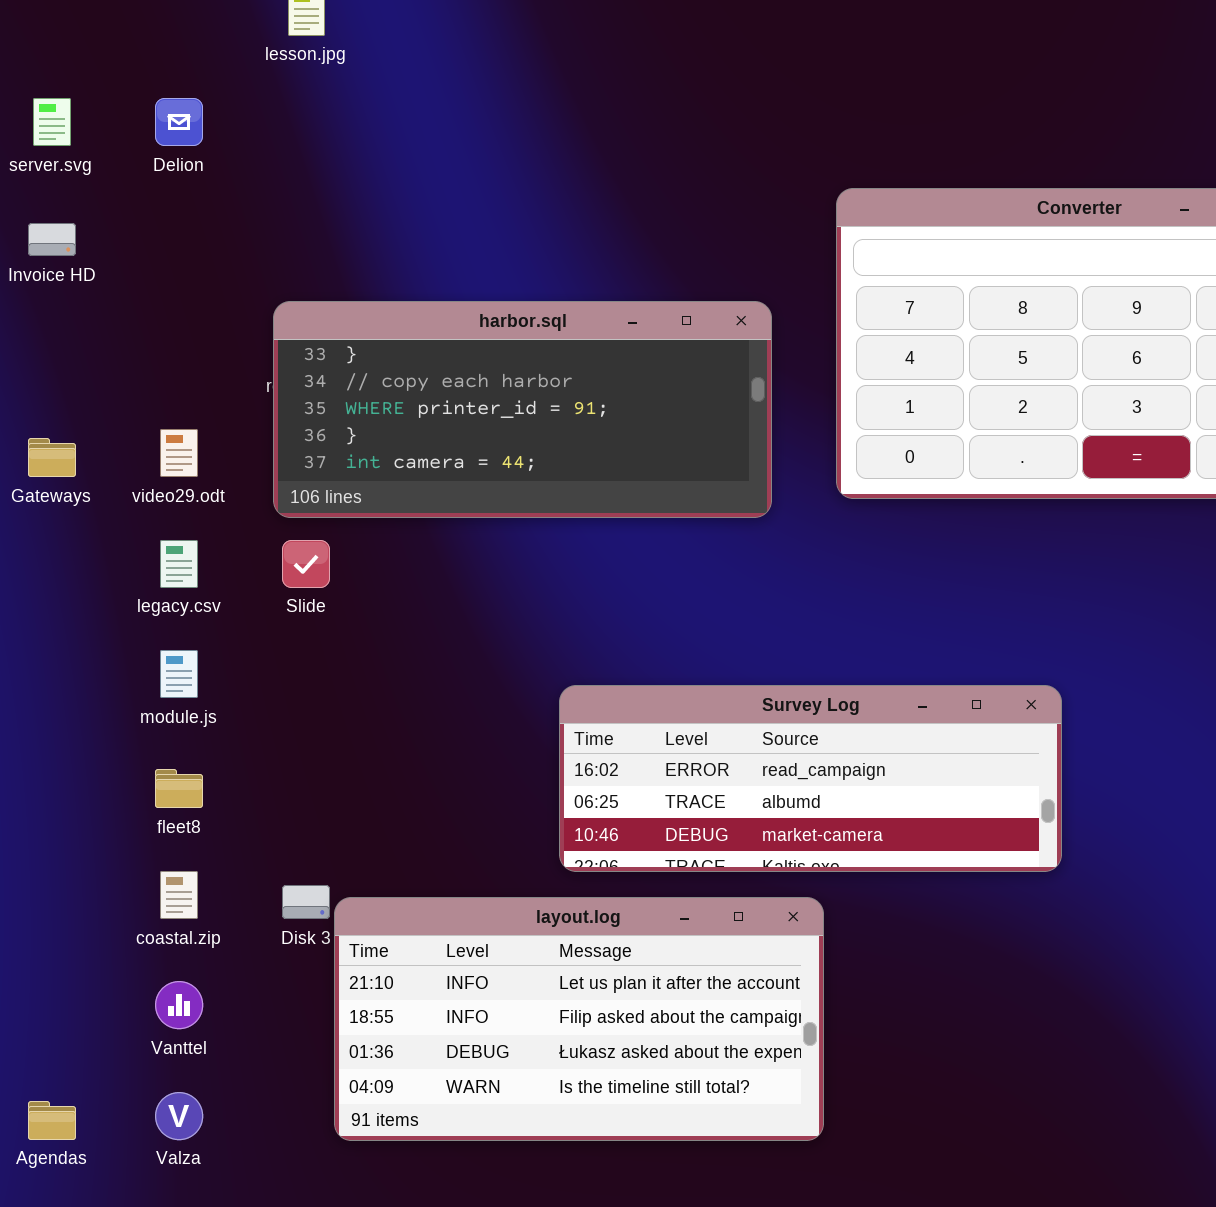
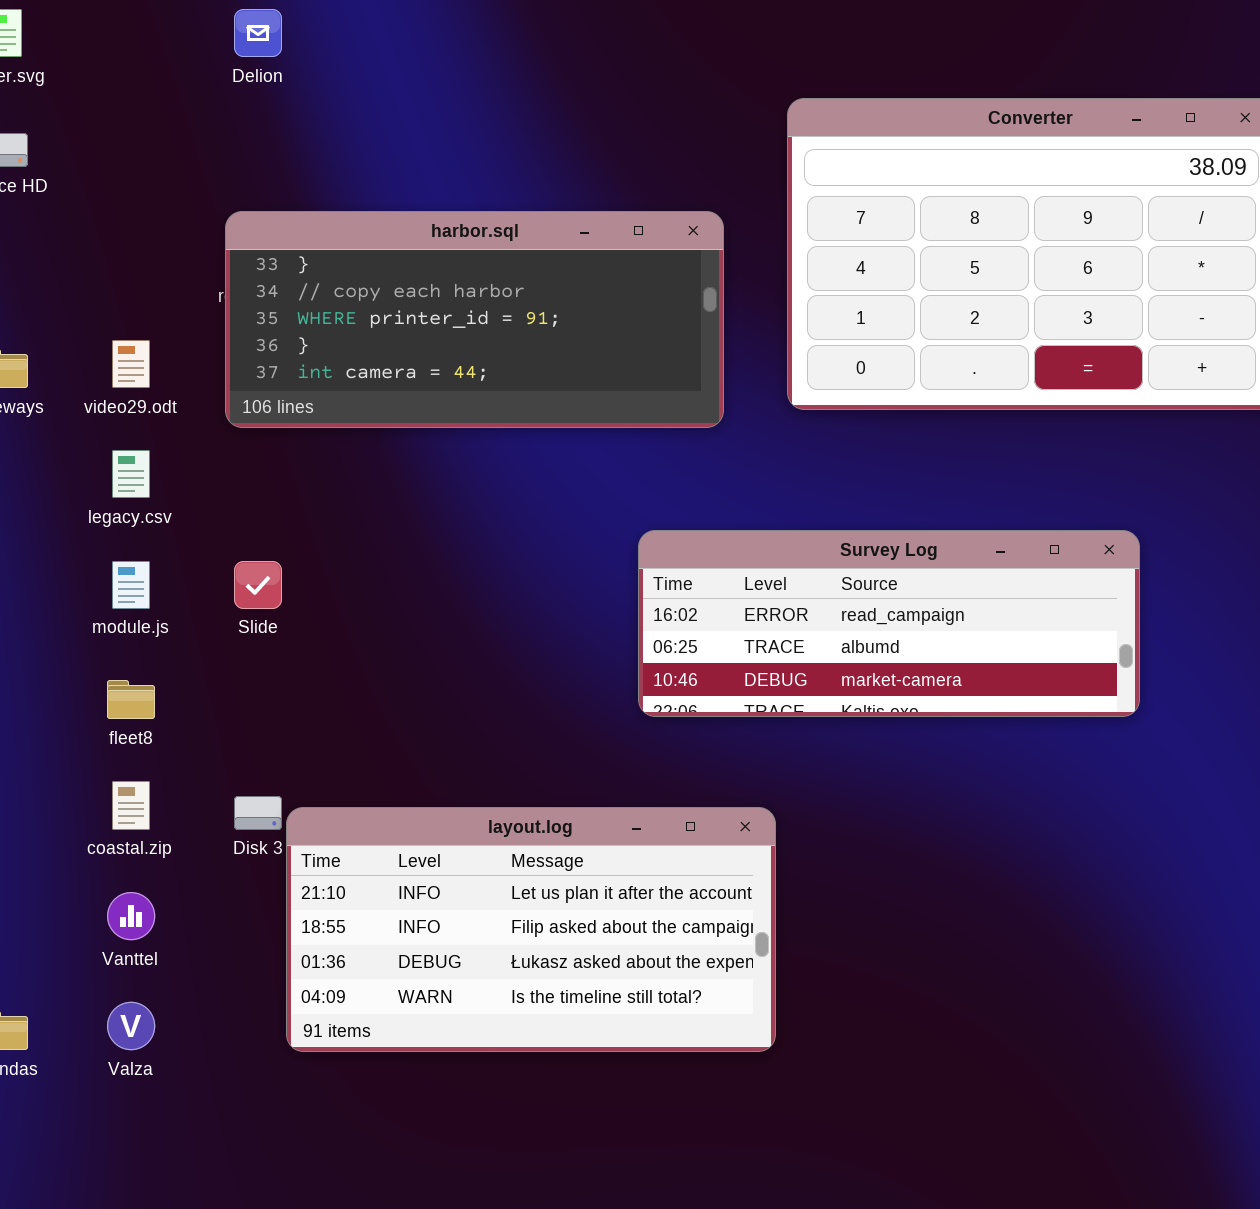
Delion: [155,98,203,146] -> [234,9,282,57], moved
Slide: [282,540,330,588] -> [234,561,282,609], moved
Survey Log: [559,685,1062,872] -> [638,530,1140,717], moved

